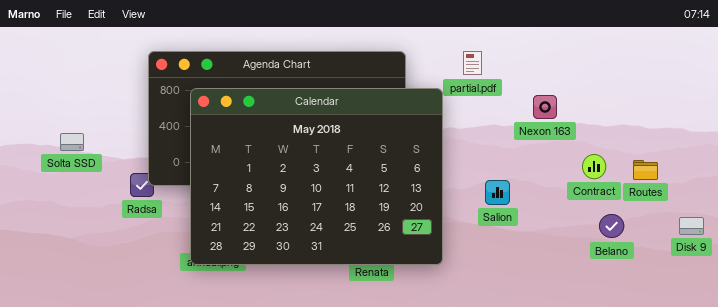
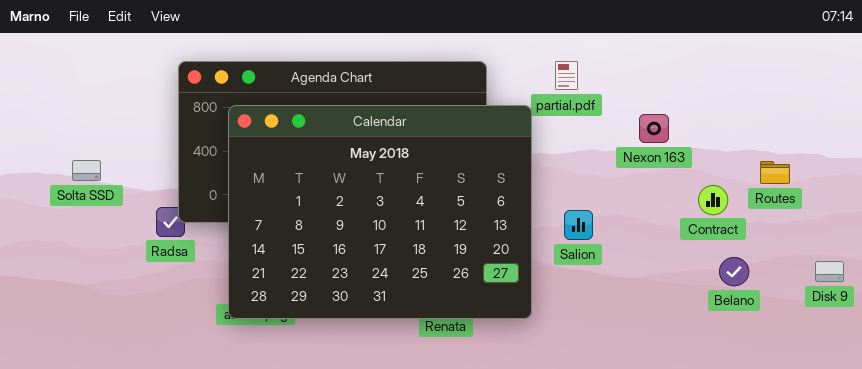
Routes: [633,160,658,180] -> [760,161,790,184], moved
Salion: [485,180,510,205] -> [564,210,593,240], moved

